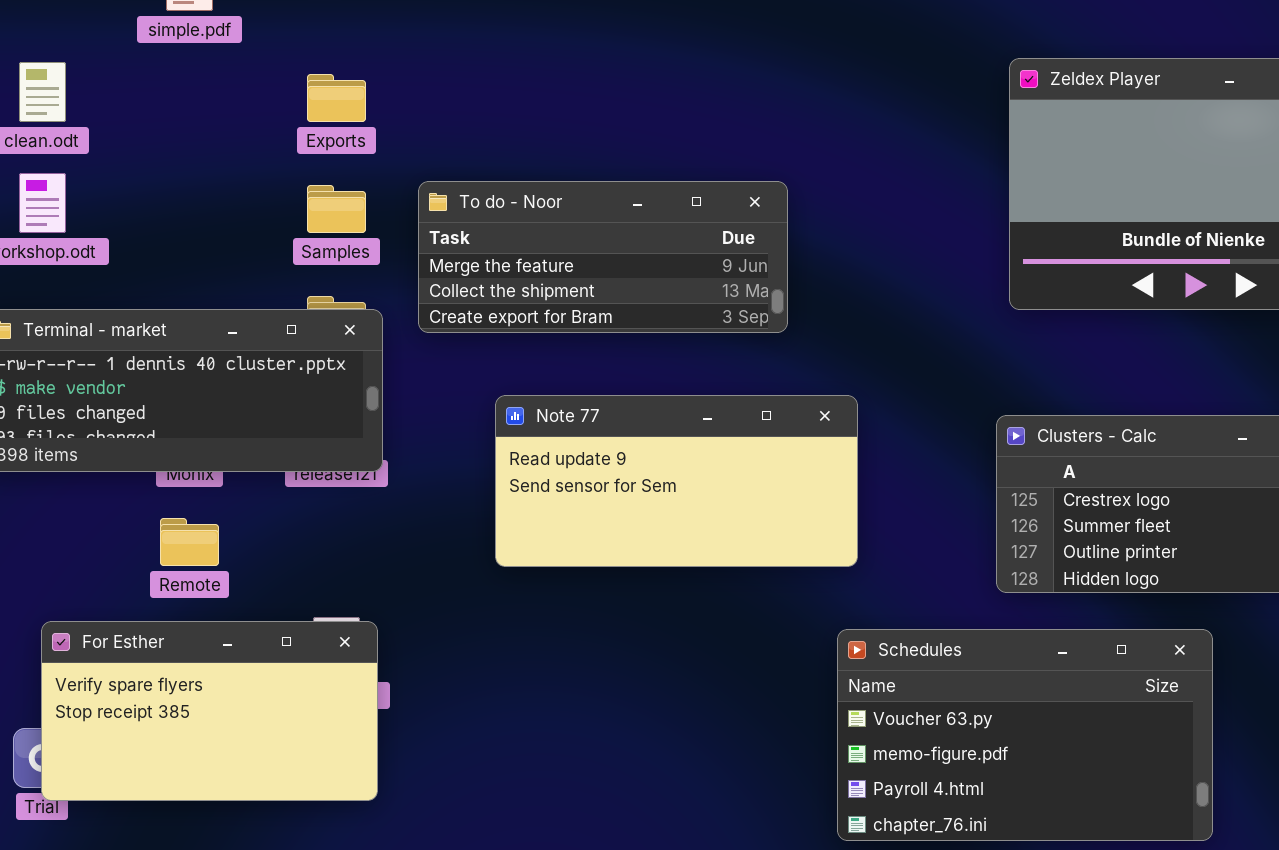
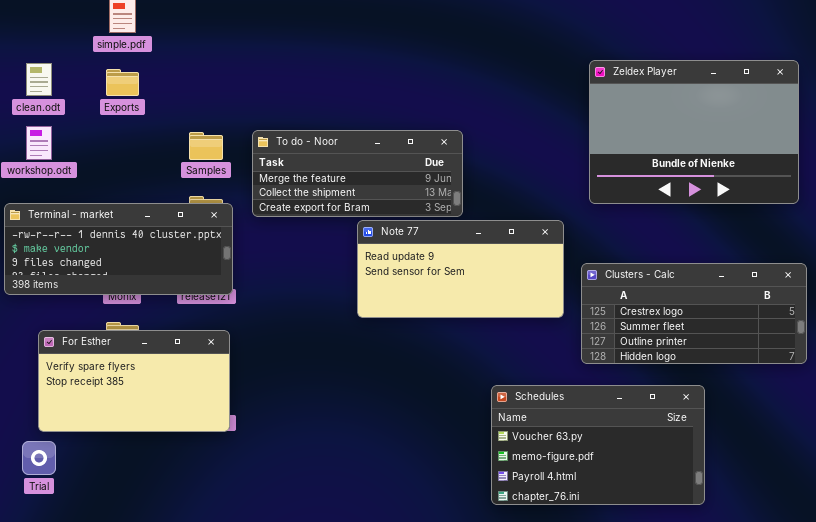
Exports: [307,74,366,122] -> [106,69,139,96], moved
Note 77: [495,395,858,567] -> [357,220,564,318], moved
For Esther: [41,621,378,801] -> [38,330,230,432], moved

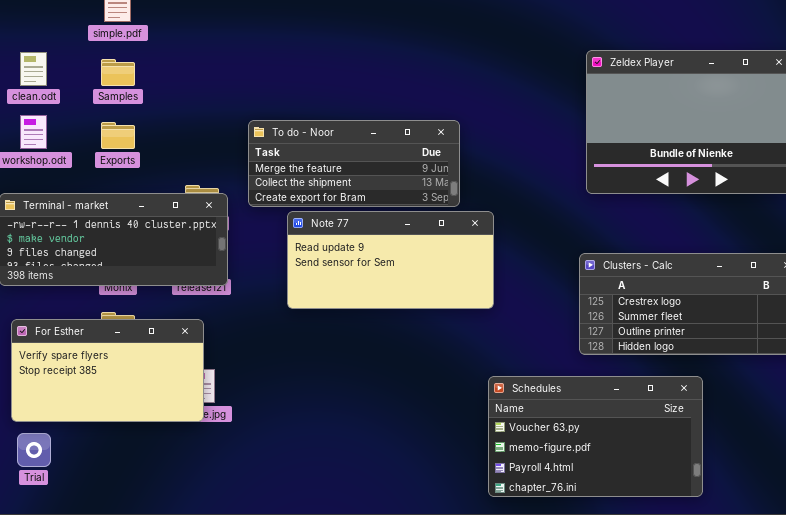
Exports: [106,69,139,96] -> [101,122,135,149], moved
Samples: [189,132,223,160] -> [101,59,135,86], moved
Note 77: [357,220,564,318] -> [287,211,494,309], moved
For Esther: [38,330,230,432] -> [11,319,204,422], moved

